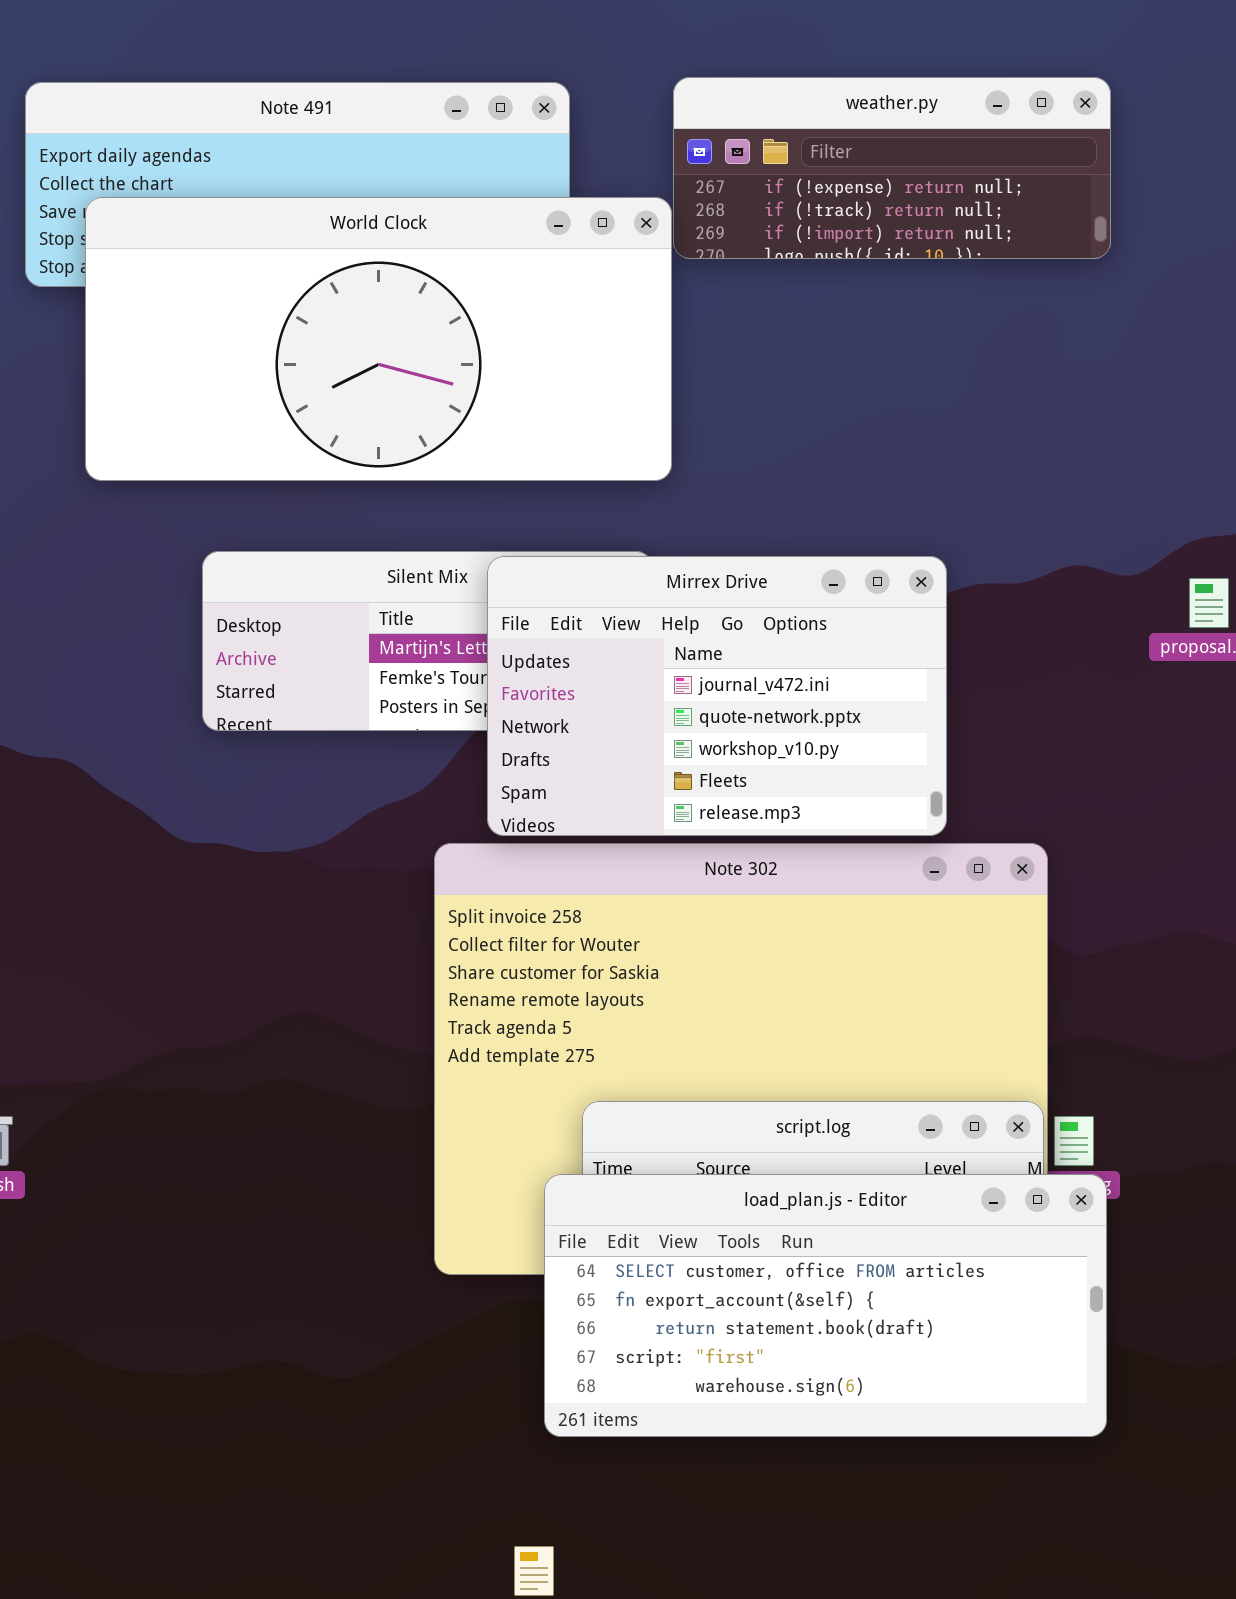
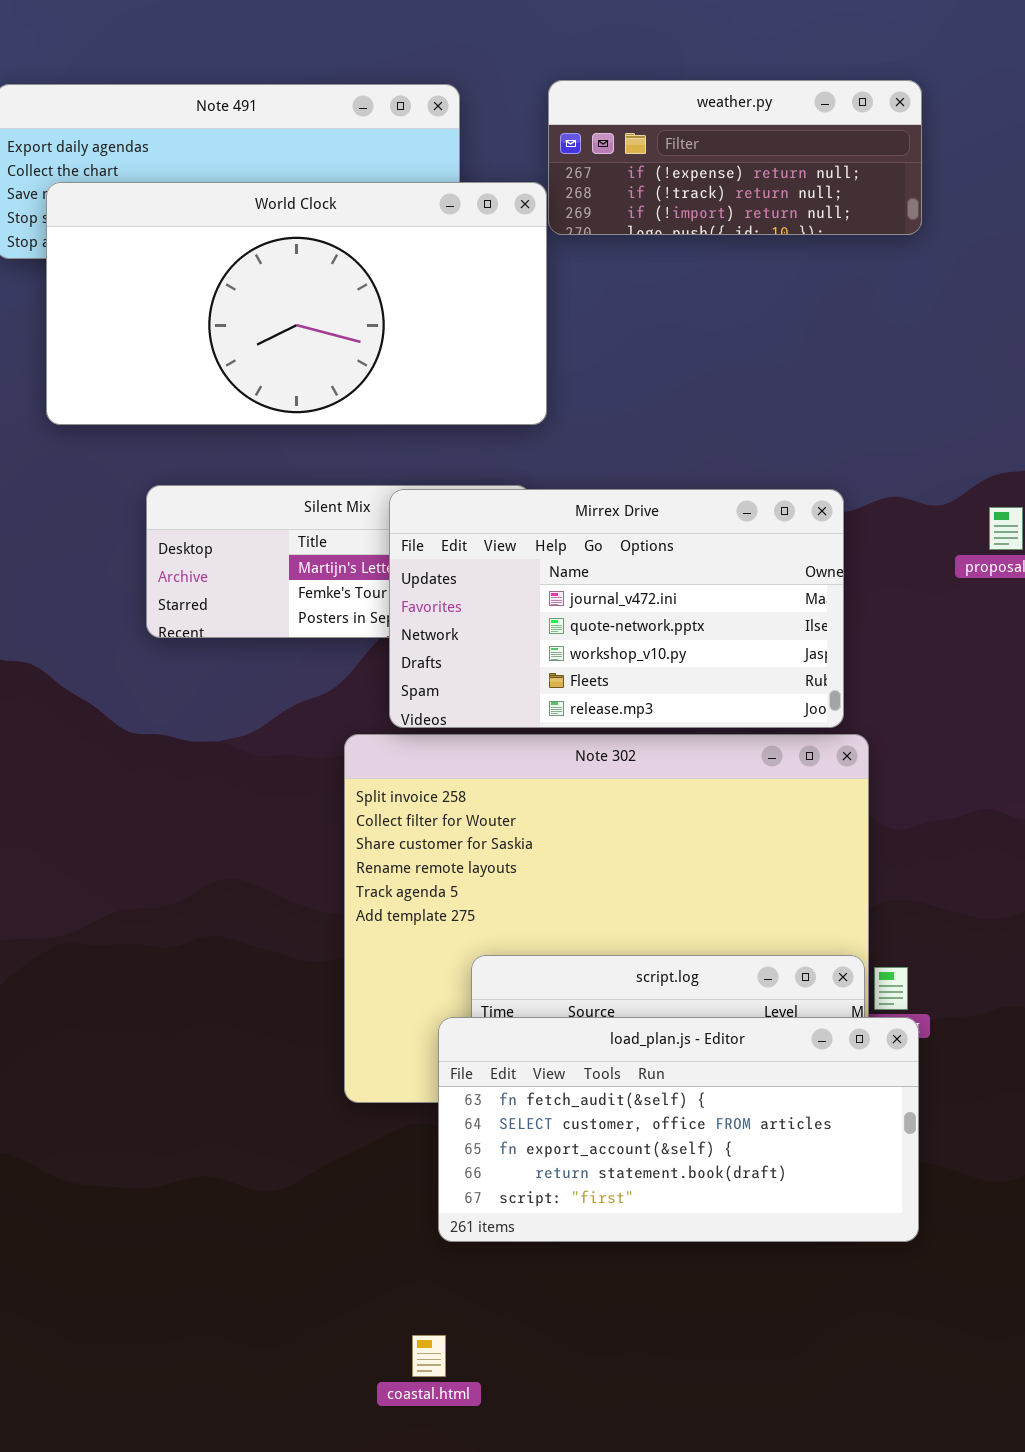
Mirrex Drive: [487,556,947,836] -> [389,489,844,728], resized
load_plan.js - Editor: [544,1174,1107,1437] -> [438,1017,919,1242], scrolled up 1 row

